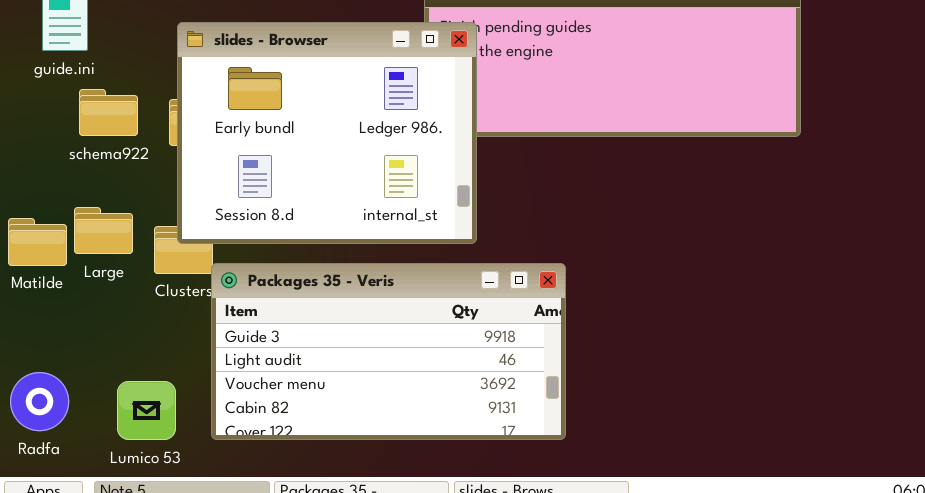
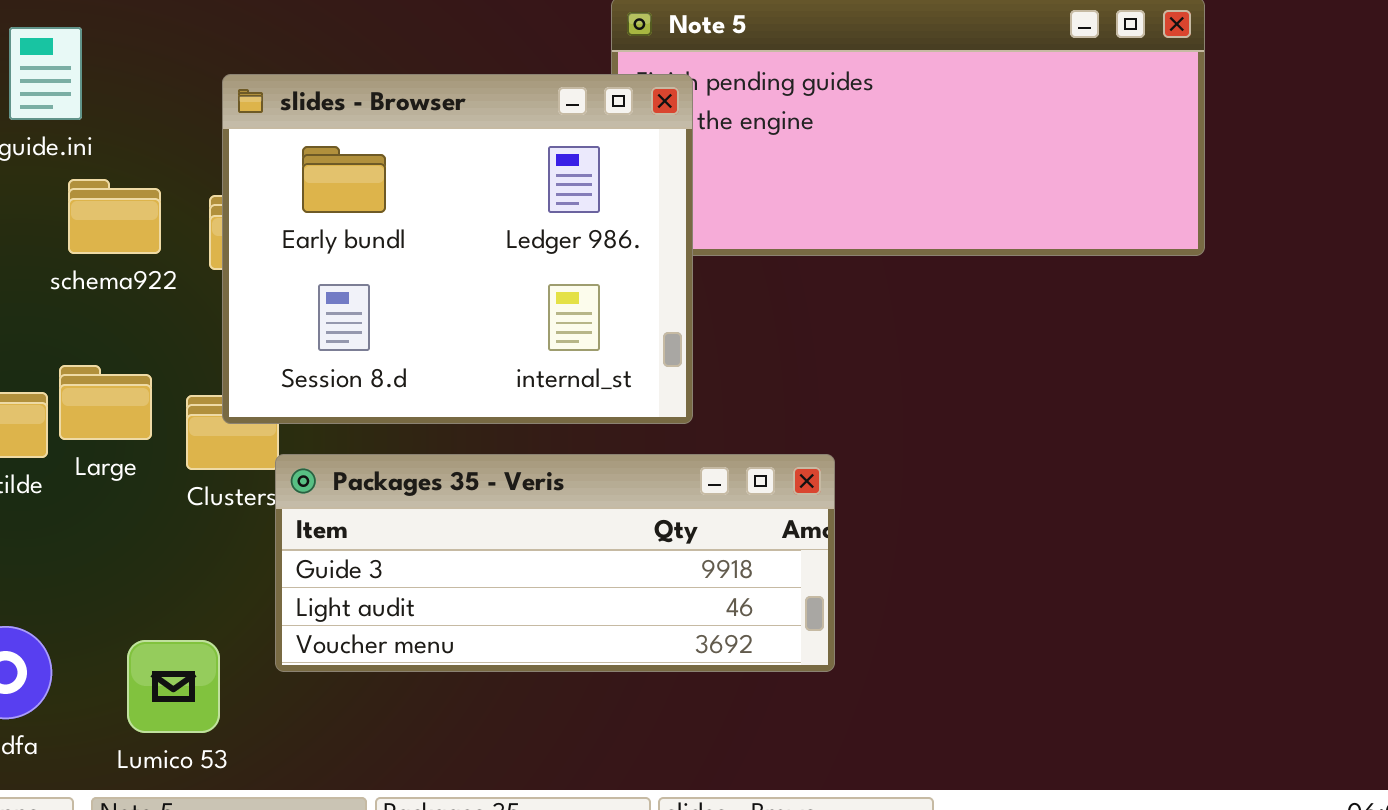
Packages 35 - Veris: [211,263,566,440] -> [275,454,835,672], resized

